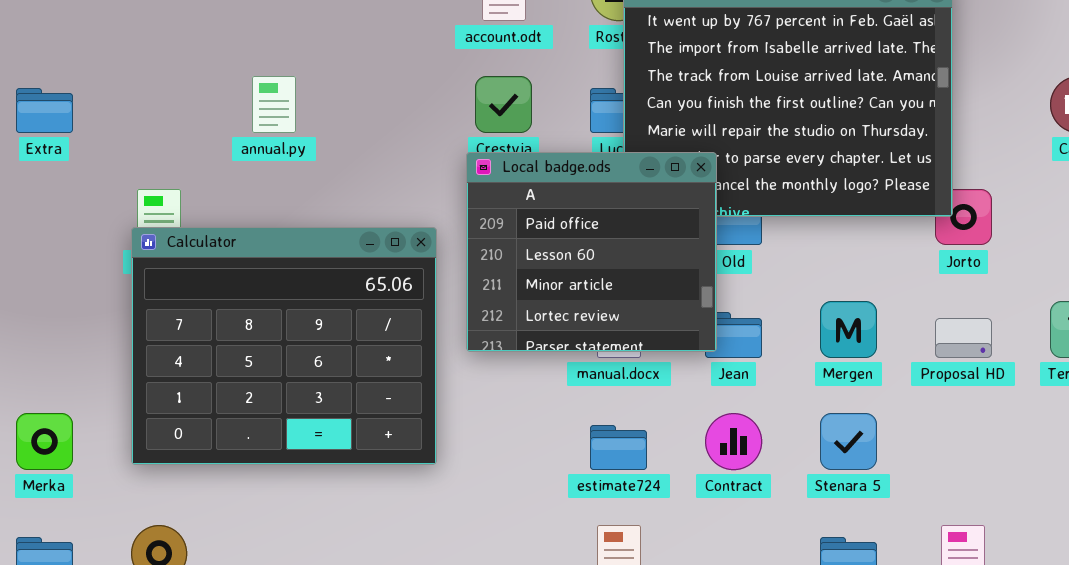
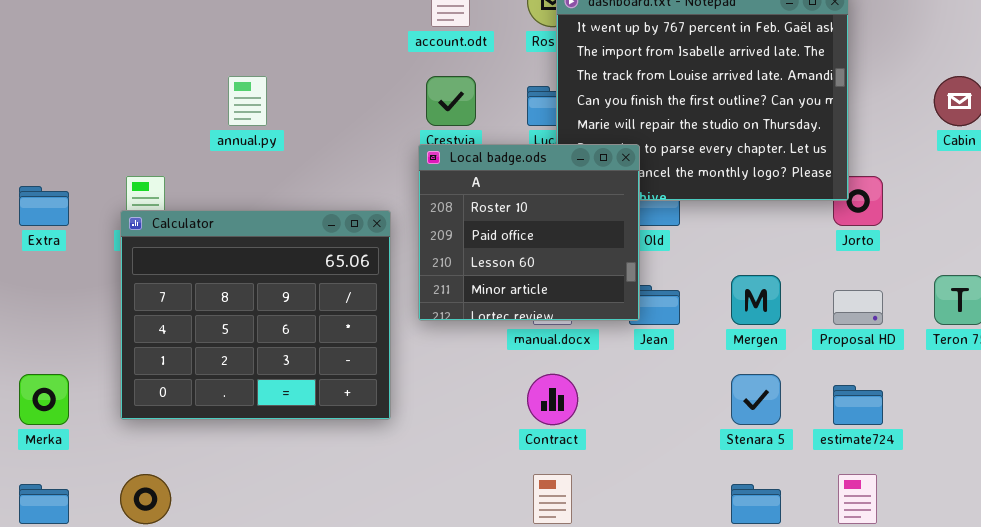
Extra: [16,88,73,133] -> [19,186,69,226], moved
Local badge.ods: [466,152,717,352] -> [418,144,640,321], scrolled up 1 row
Contract: [705,413,762,470] -> [527,374,578,425], moved
estimate724: [590,425,647,470] -> [833,385,883,425], moved

